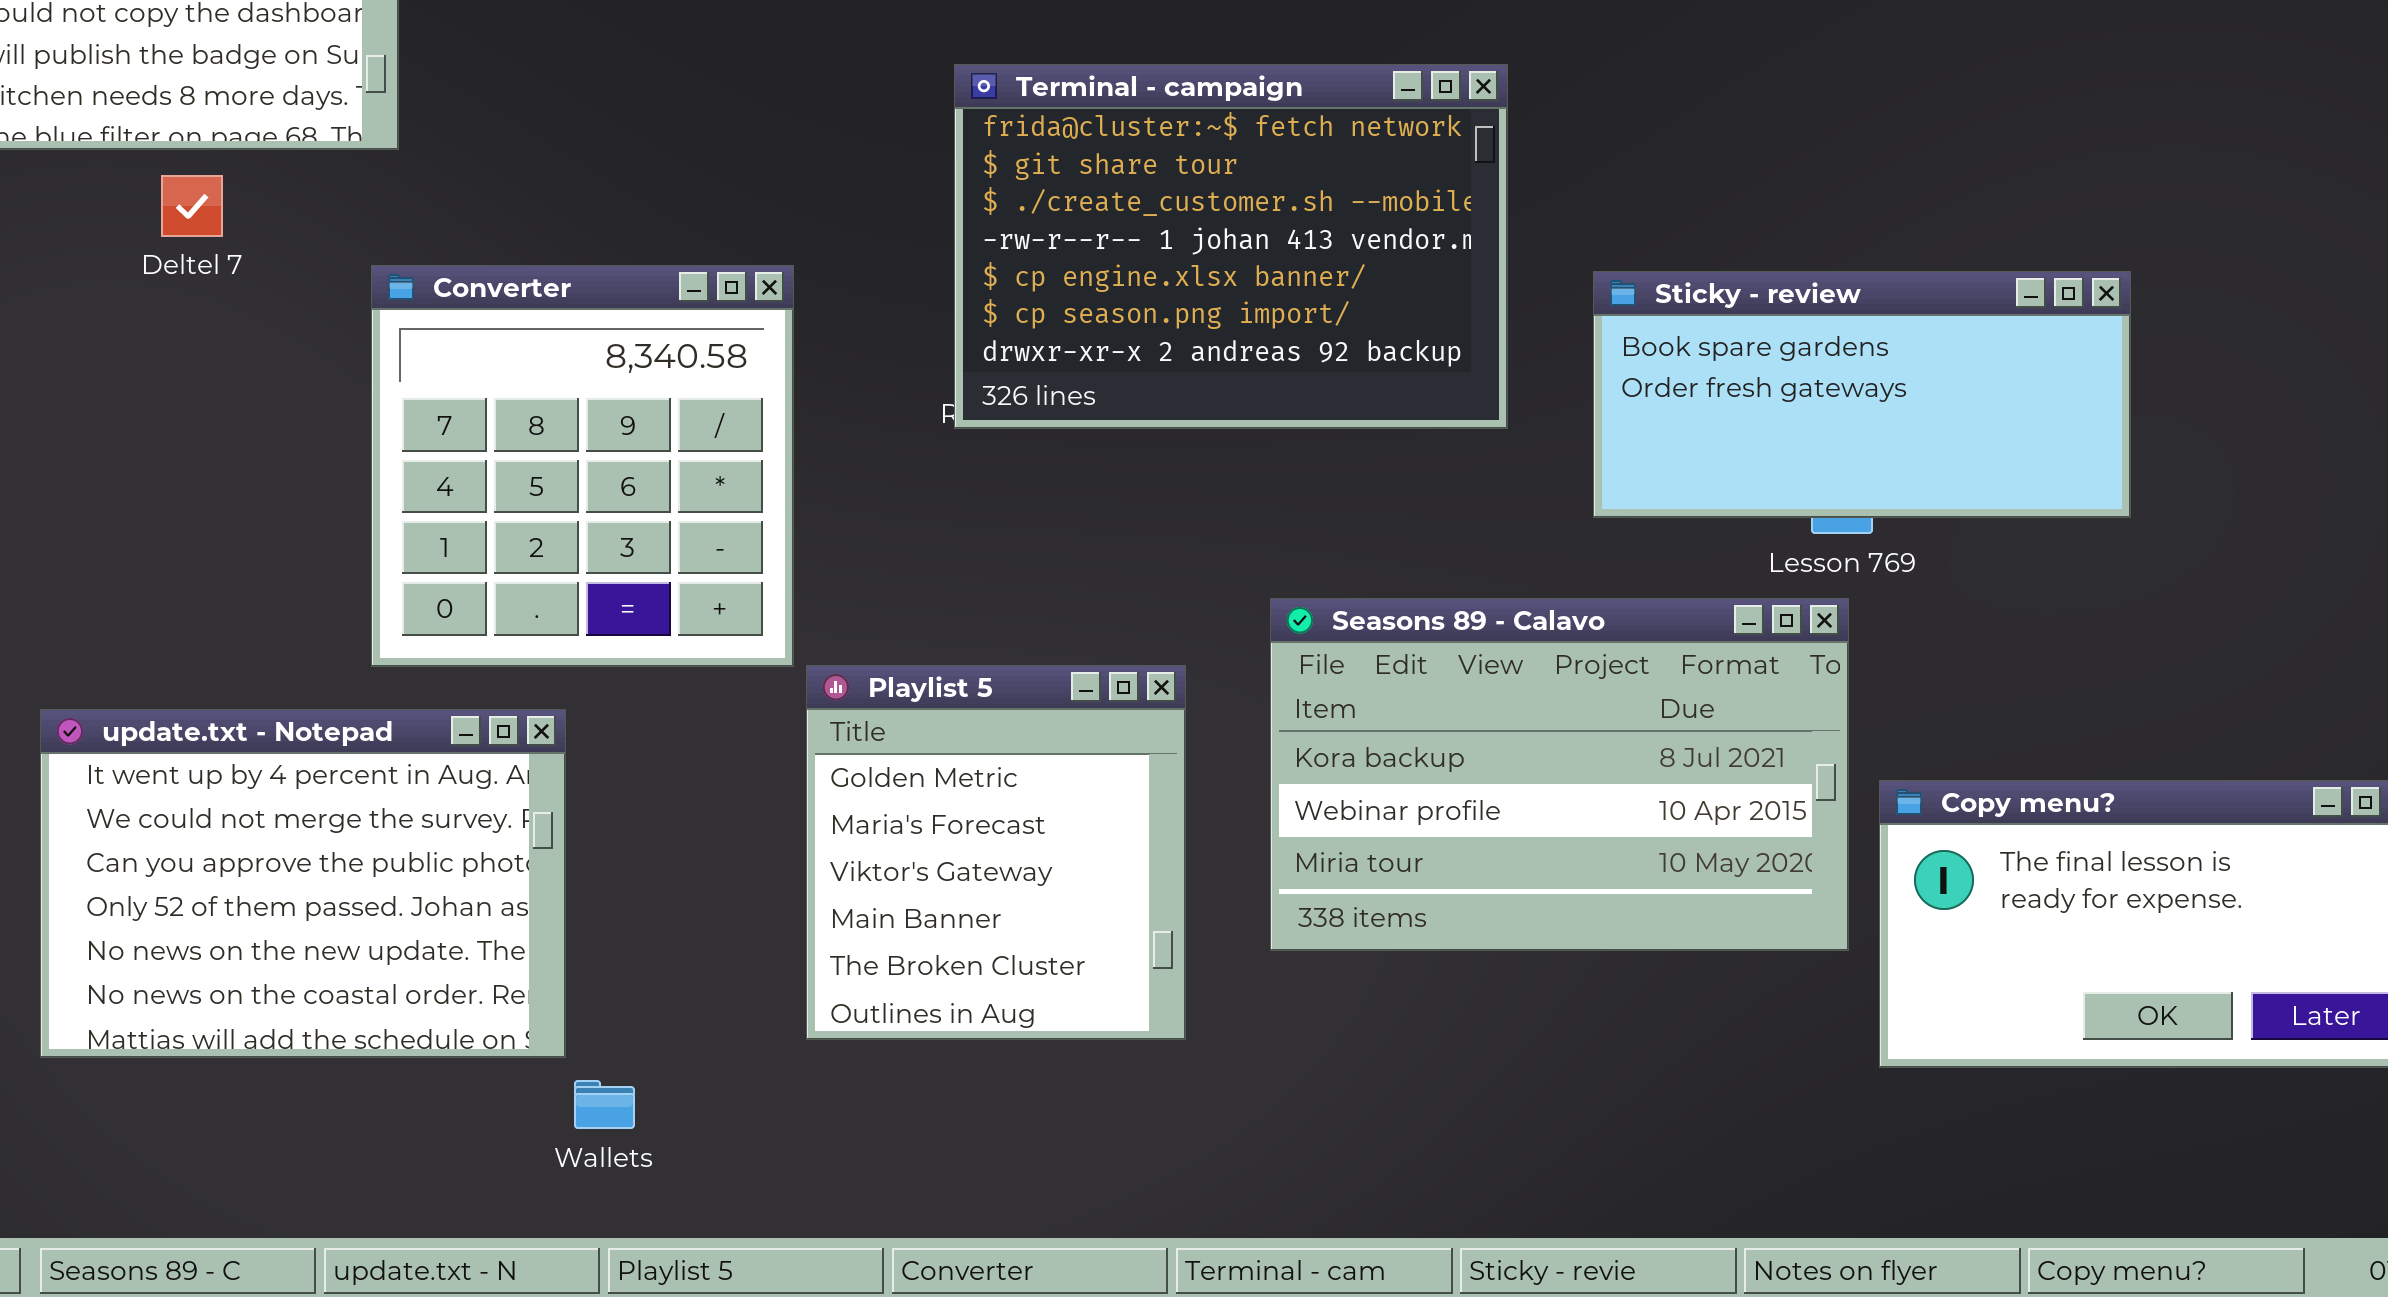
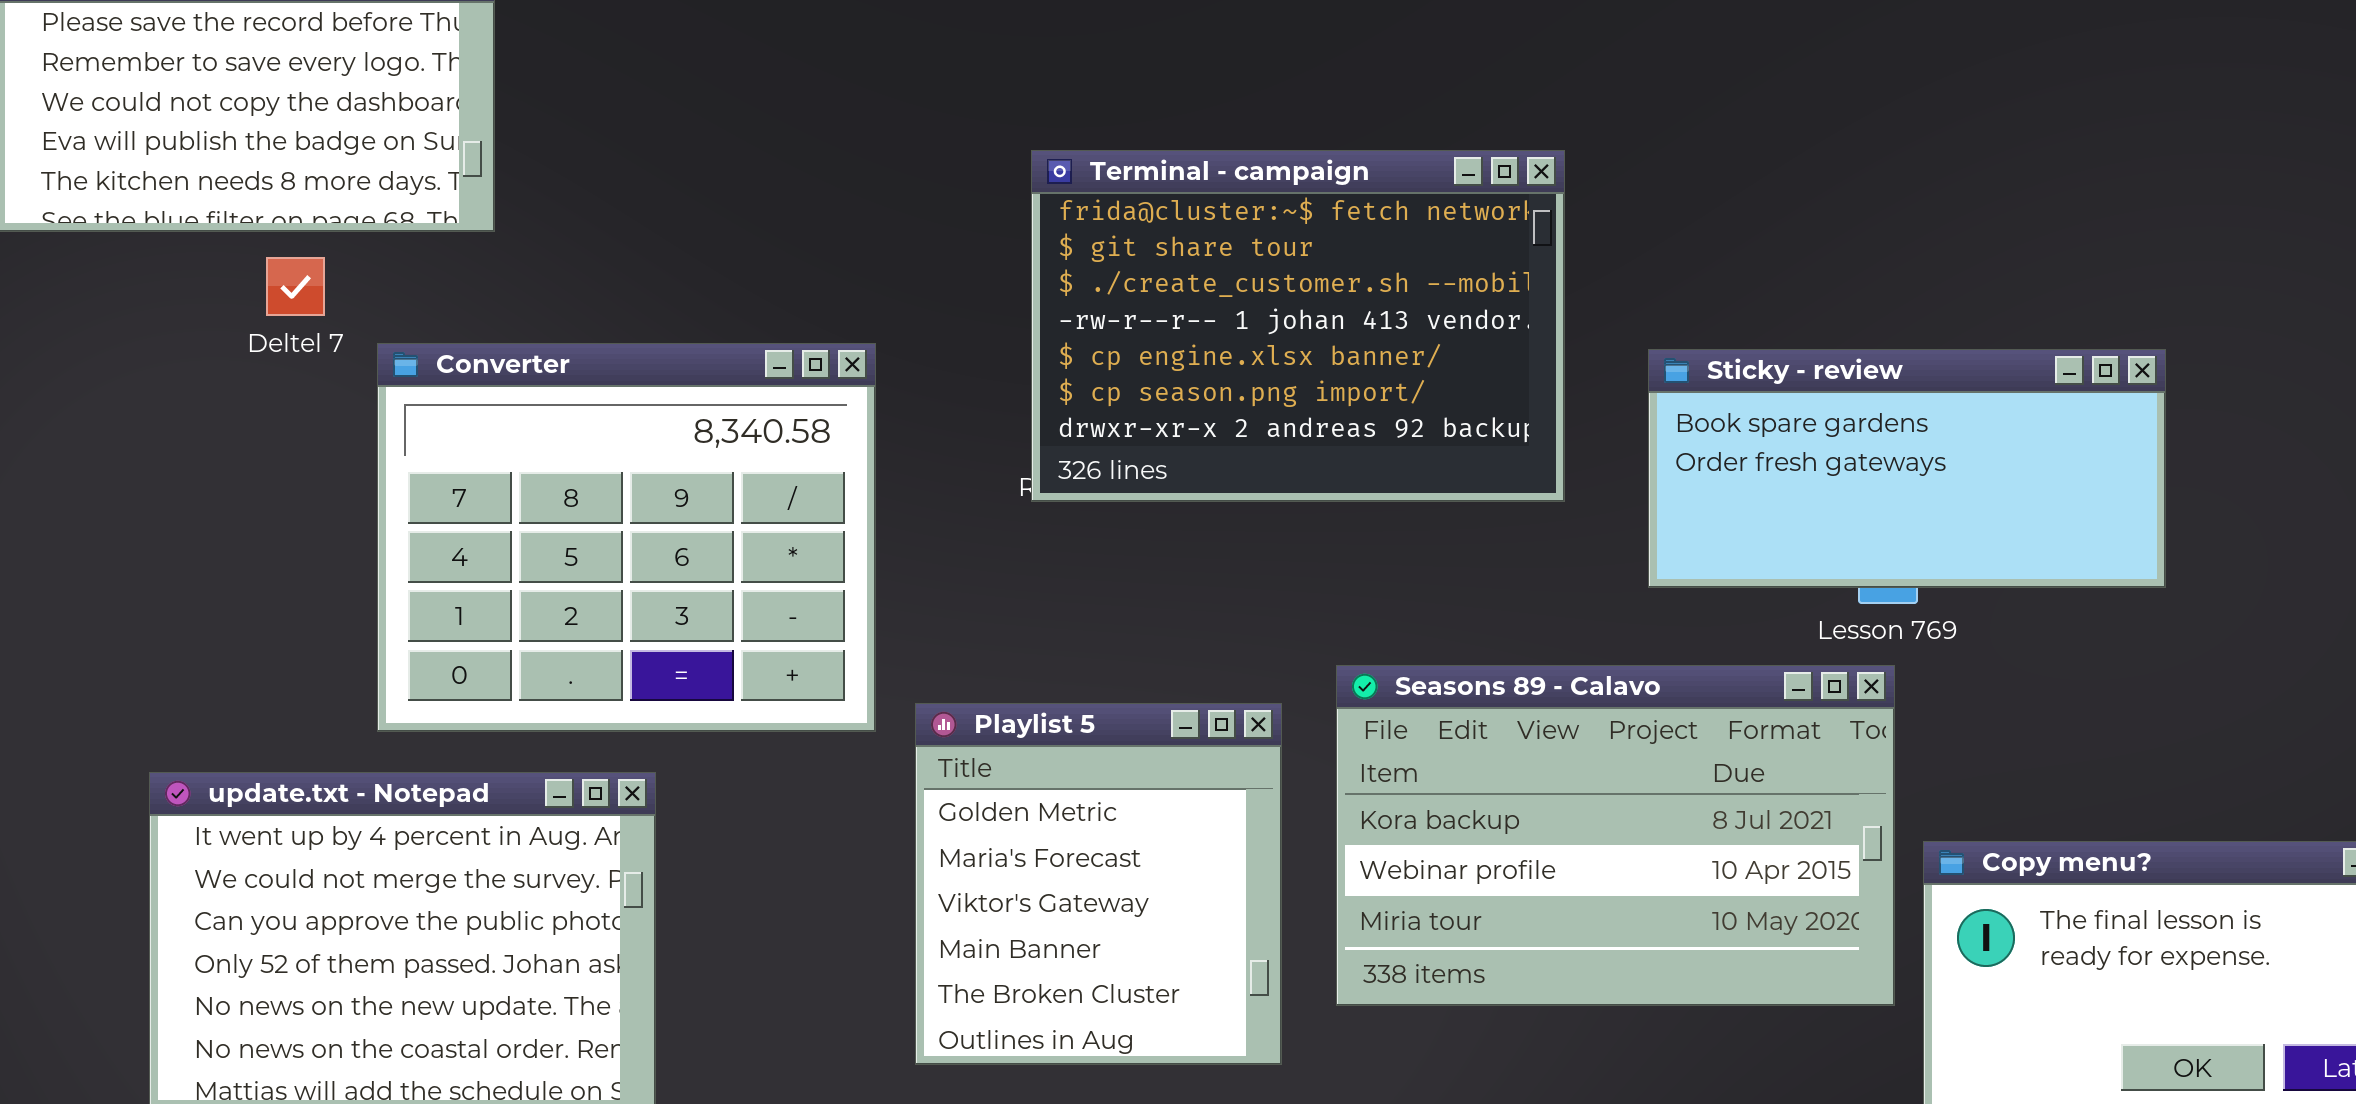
Converter: [371,265,794,667] -> [377,343,876,732], resized
Playlist 5: [806,665,1186,1040] -> [915,703,1282,1065], moved

